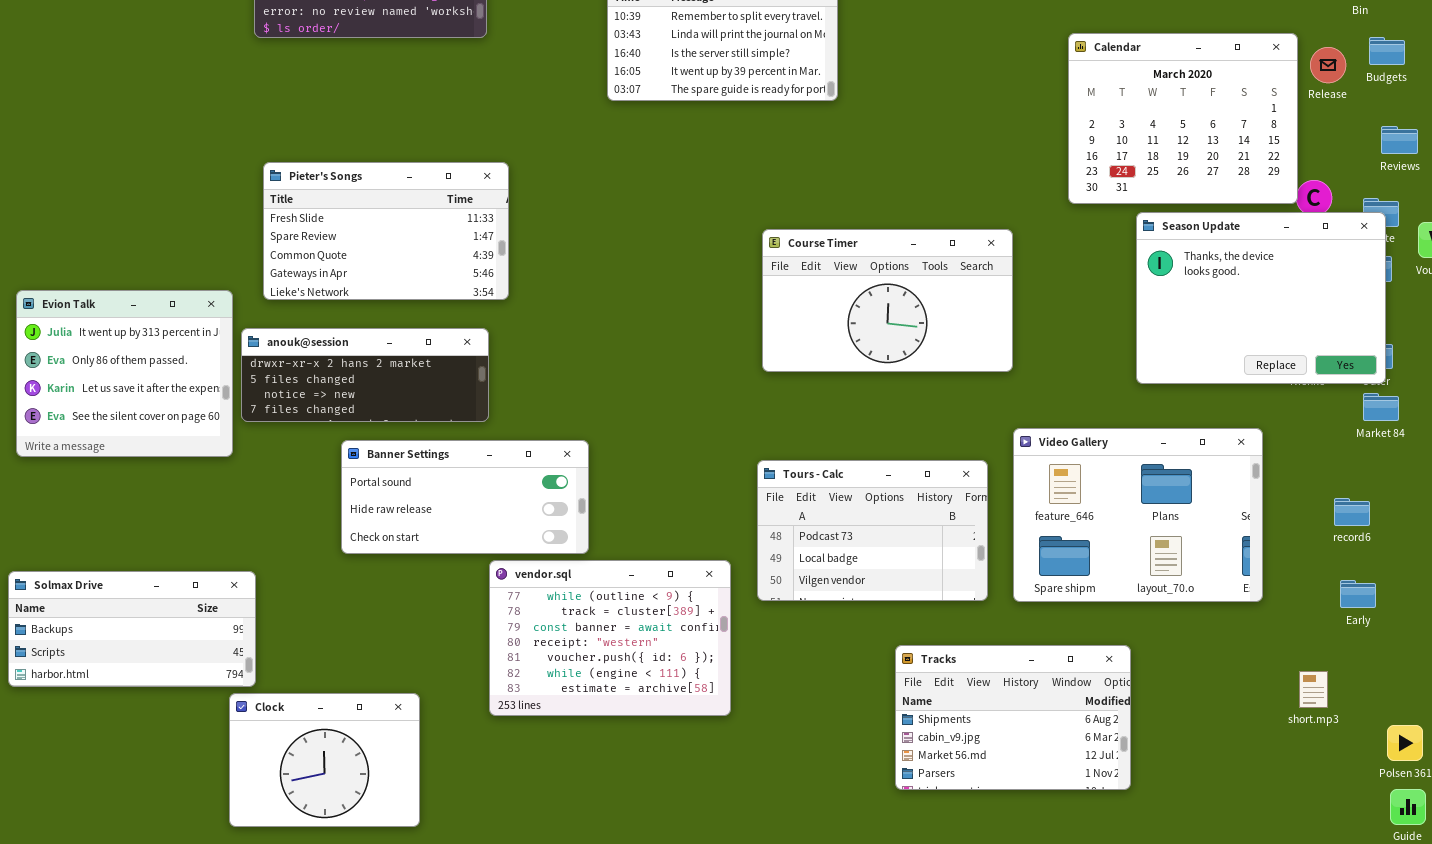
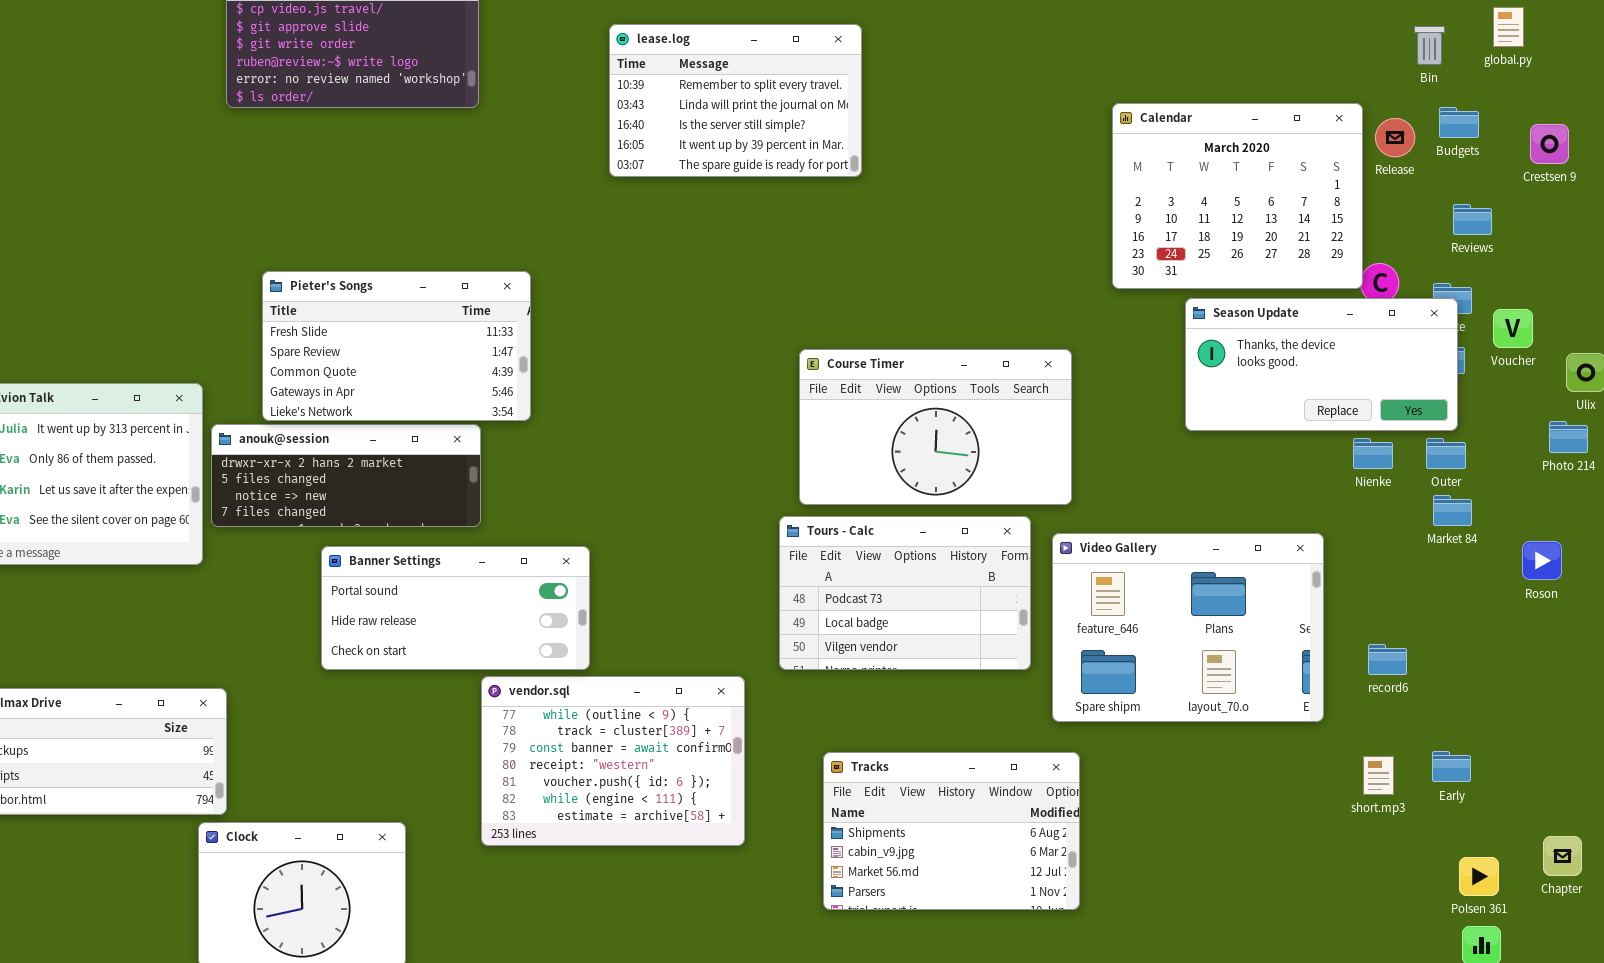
Pieter's Songs: [263,162,509,300] -> [262,271,531,421], moved
Season Update: [1136,212,1386,384] -> [1185,298,1458,431], resized
Course Timer: [762,229,1013,372] -> [799,349,1072,505], moved
Tours - Calc: [757,460,988,601] -> [779,516,1031,670], moved
record6: [1334,498,1370,526] -> [1368,644,1407,675], moved
Early: [1340,580,1376,608] -> [1432,751,1471,782], moved
Tracks: [895,645,1131,790] -> [823,752,1080,910], moved
short.mp3: [1299,671,1328,708] -> [1363,756,1394,795], moved

